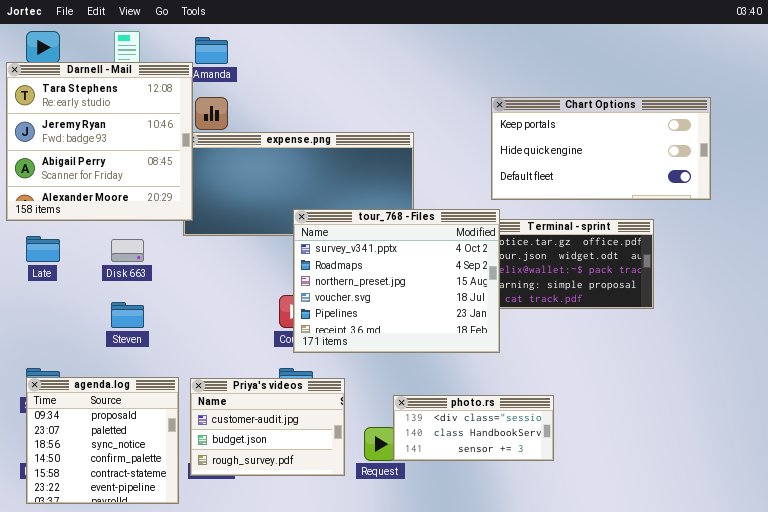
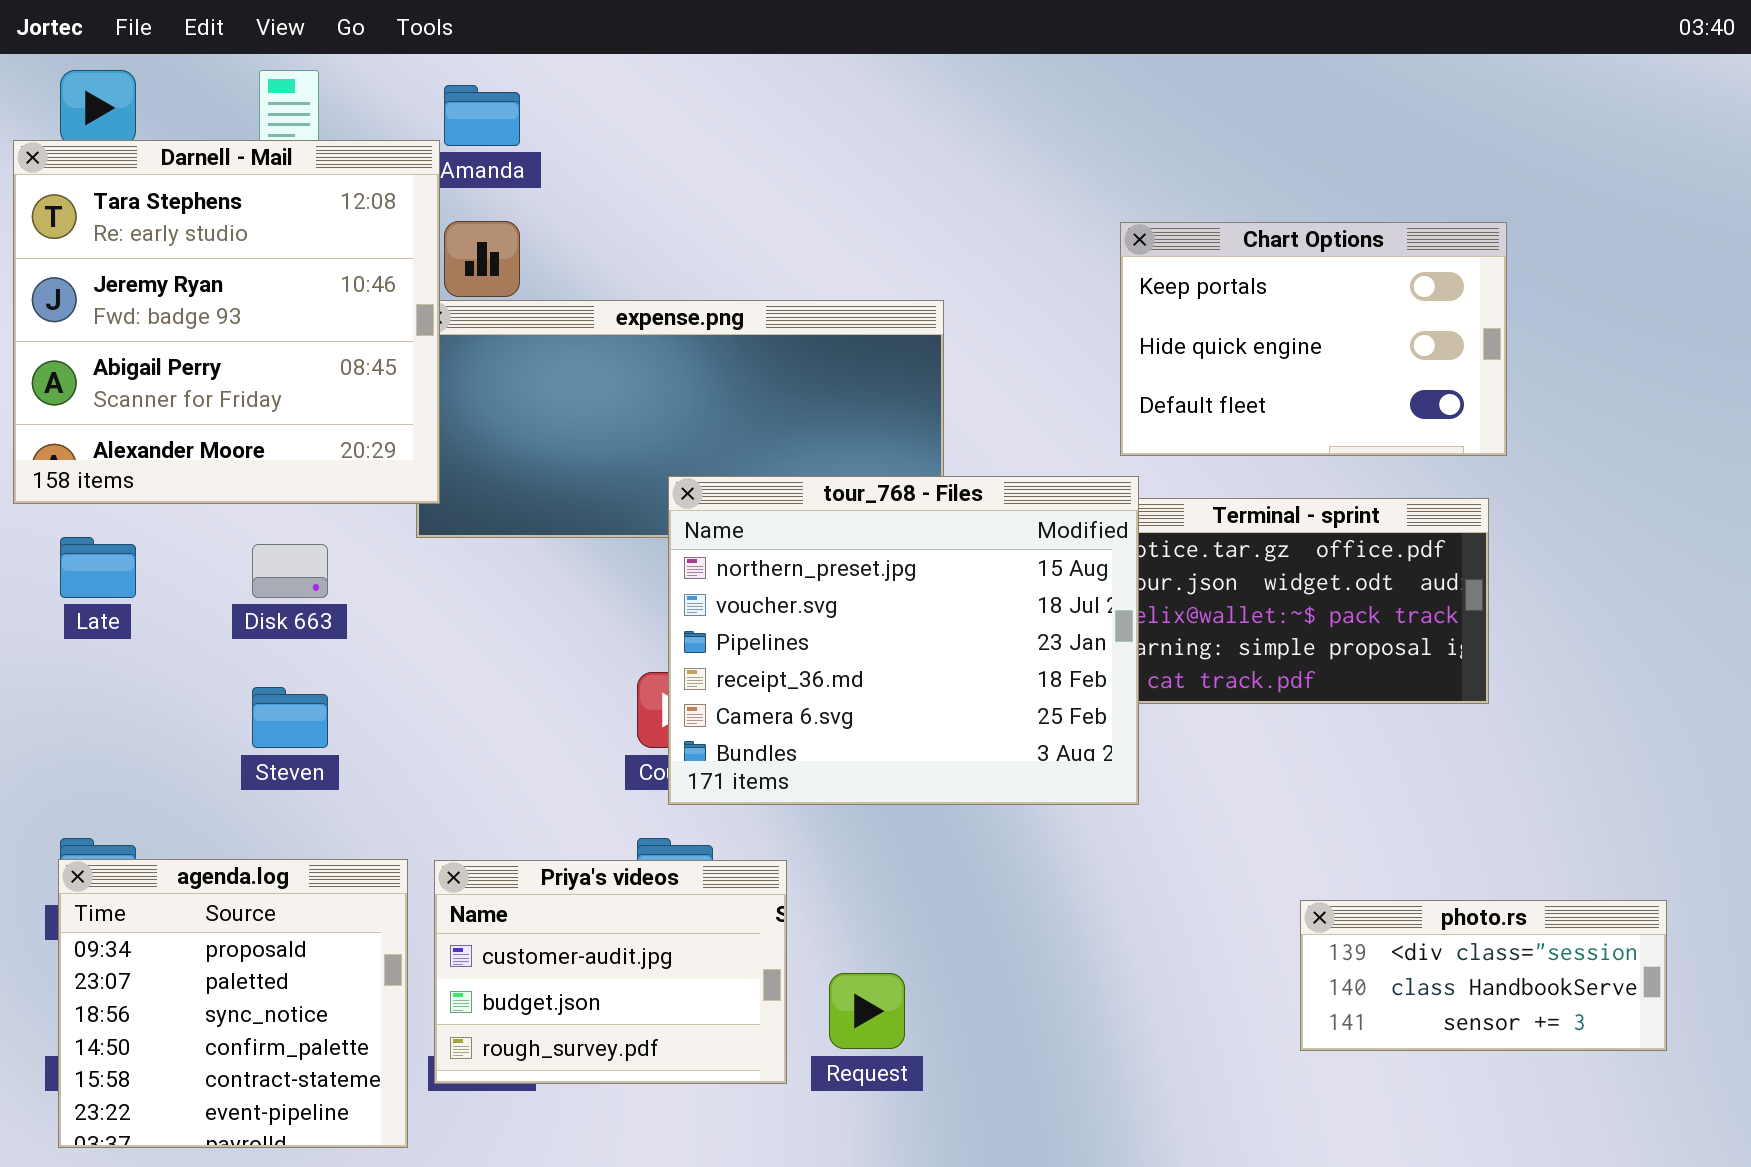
Chart Options: [491,97,711,200] -> [1120,222,1507,456], resized
tour_768 - Files: [293,209,500,353] -> [668,476,1139,805], scrolled down 2 rows
photo.rs: [393,395,554,461] -> [1300,900,1667,1051], moved

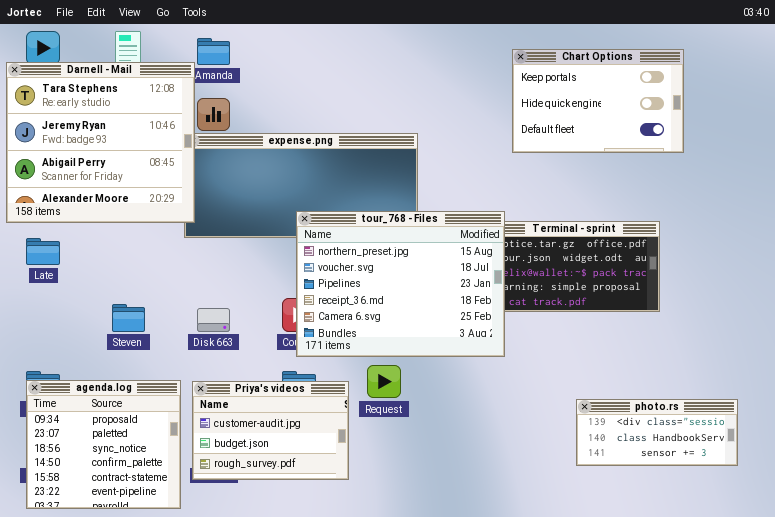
Chart Options: [1120,222,1507,456] -> [512,49,684,153], moved
Disk 663: [252,544,328,598] -> [197,308,230,332], moved
Request: [829,973,905,1049] -> [367,365,401,398], moved

